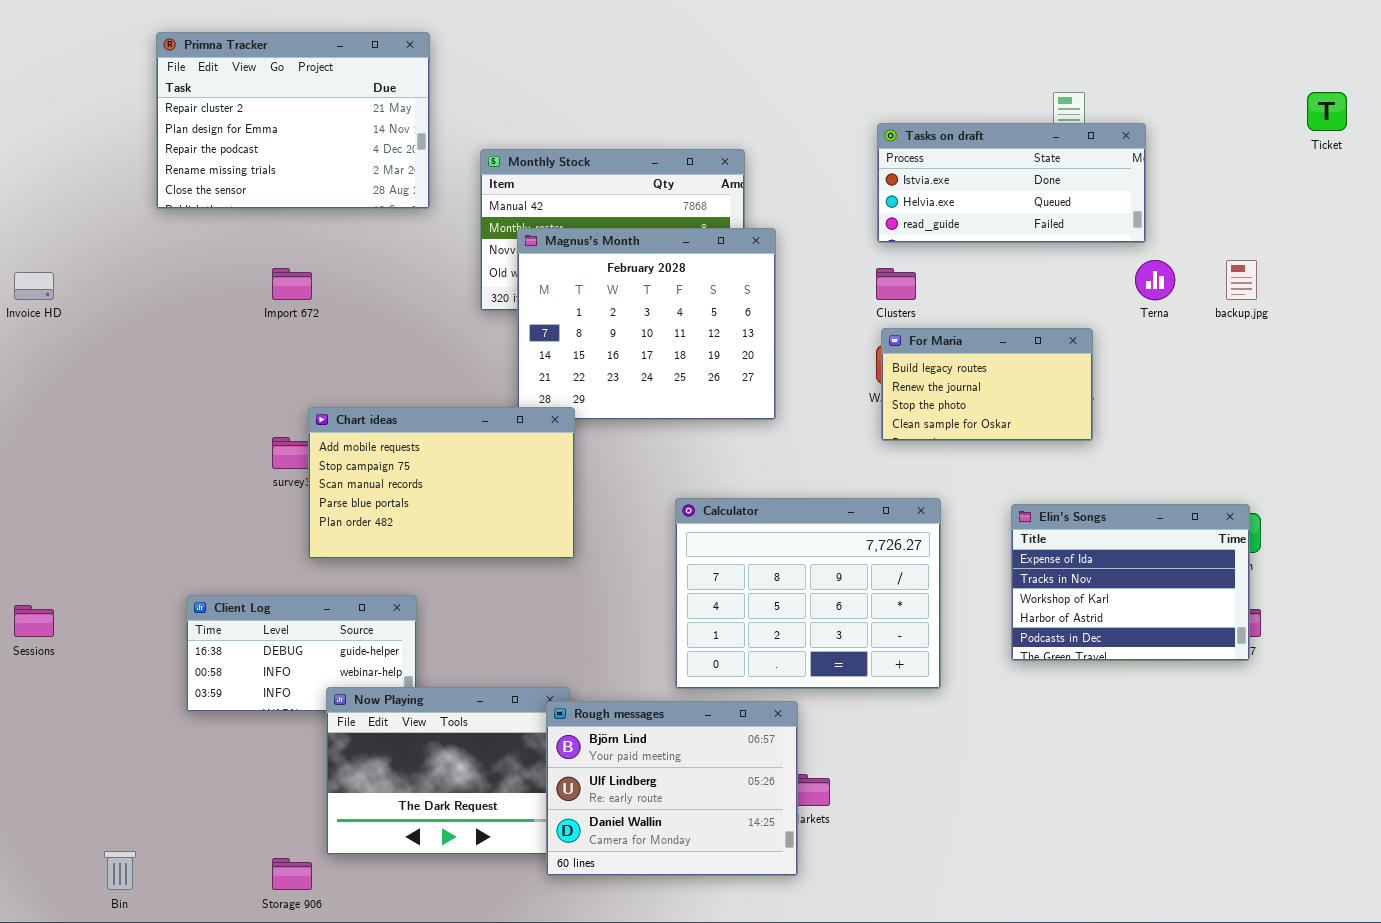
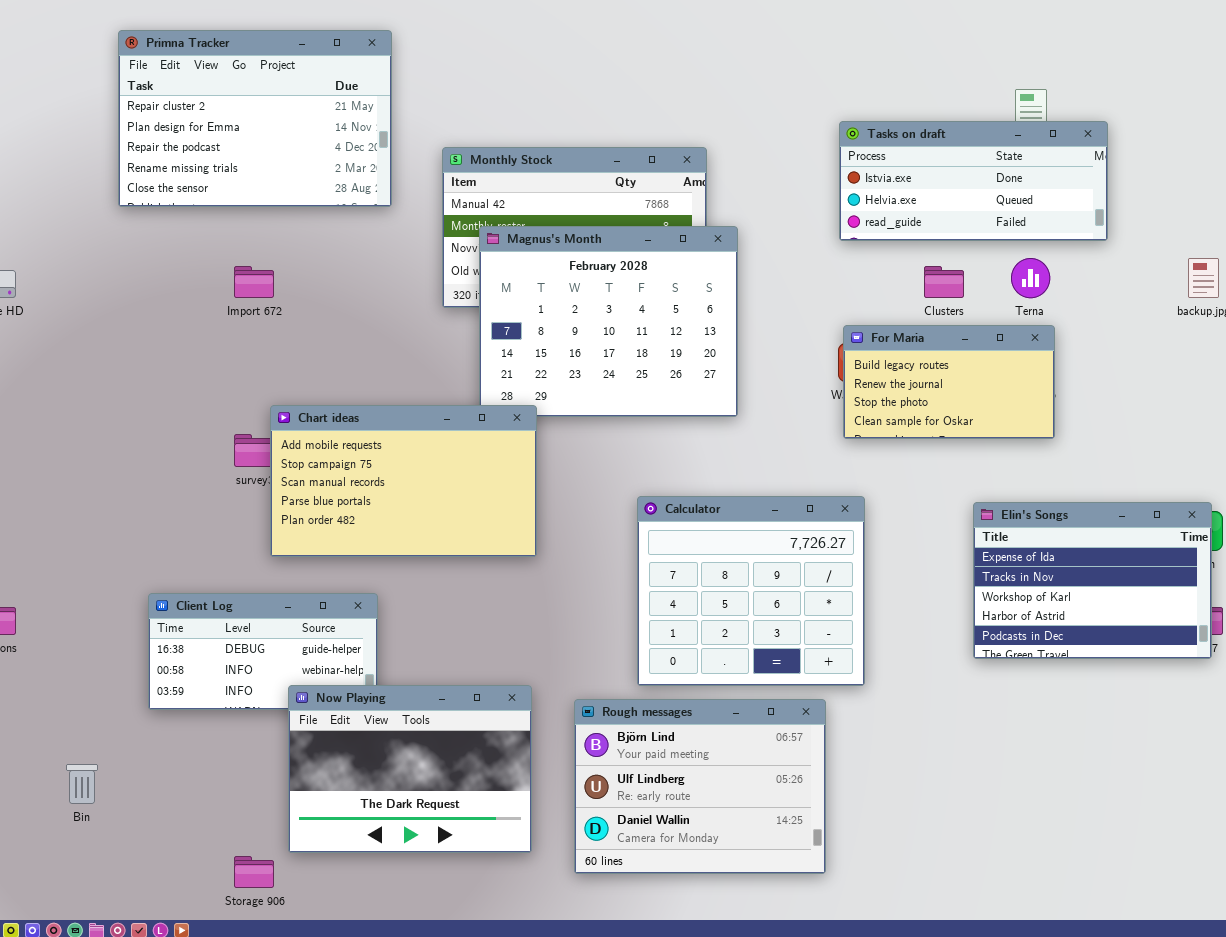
Terna: [1135,260,1175,300] -> [1011,258,1050,298], moved
Clusters: [876,268,916,300] -> [924,266,964,298], moved
Calculator: [675,498,941,689] -> [637,496,865,686], resized
Rough messages: [546,701,798,876] -> [574,699,826,874], moved
Bin: [104,851,136,890] -> [66,764,98,804], moved

